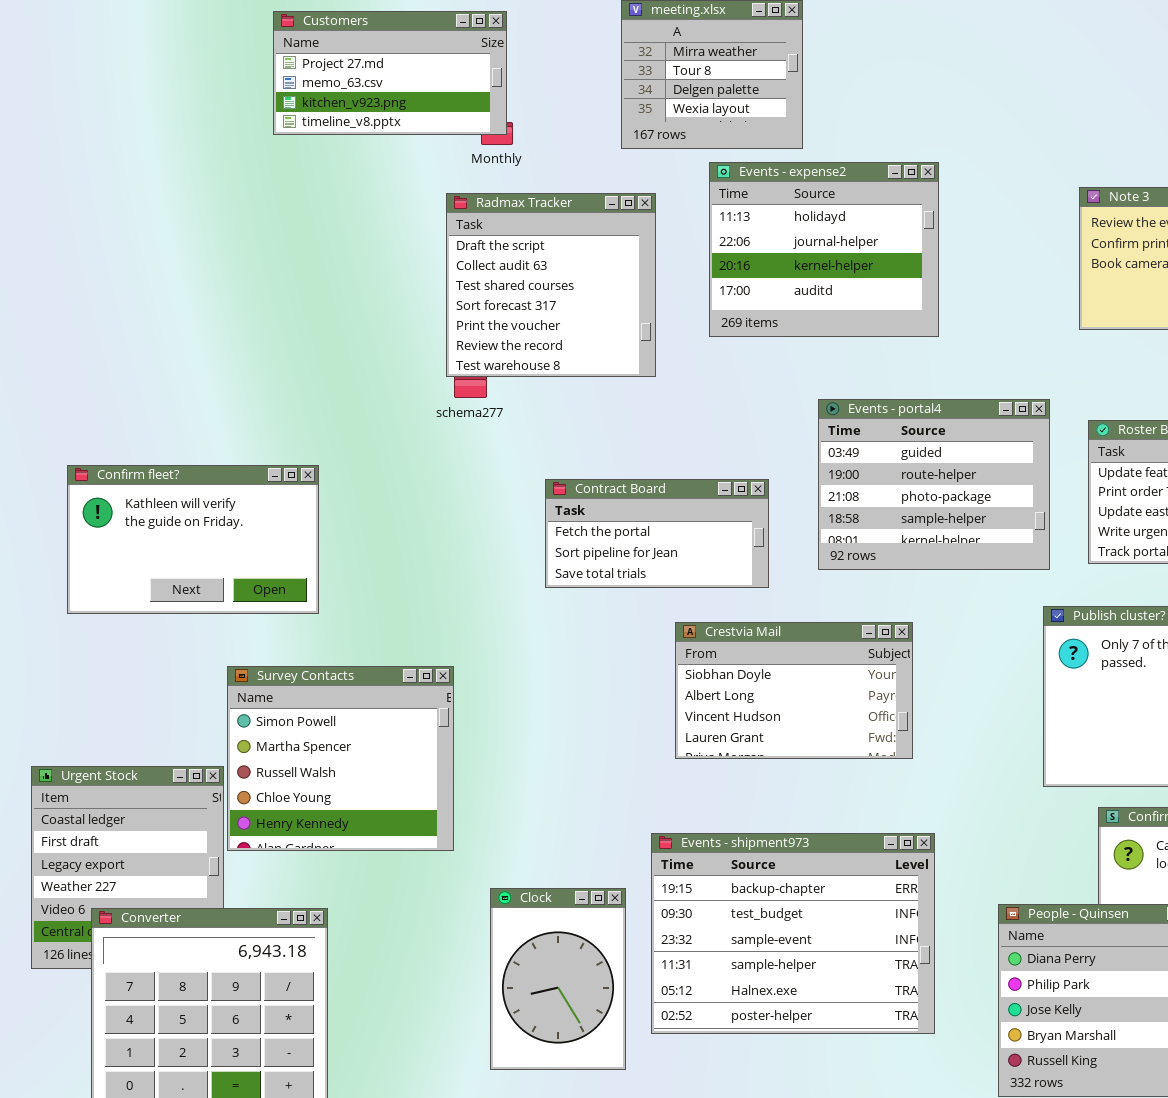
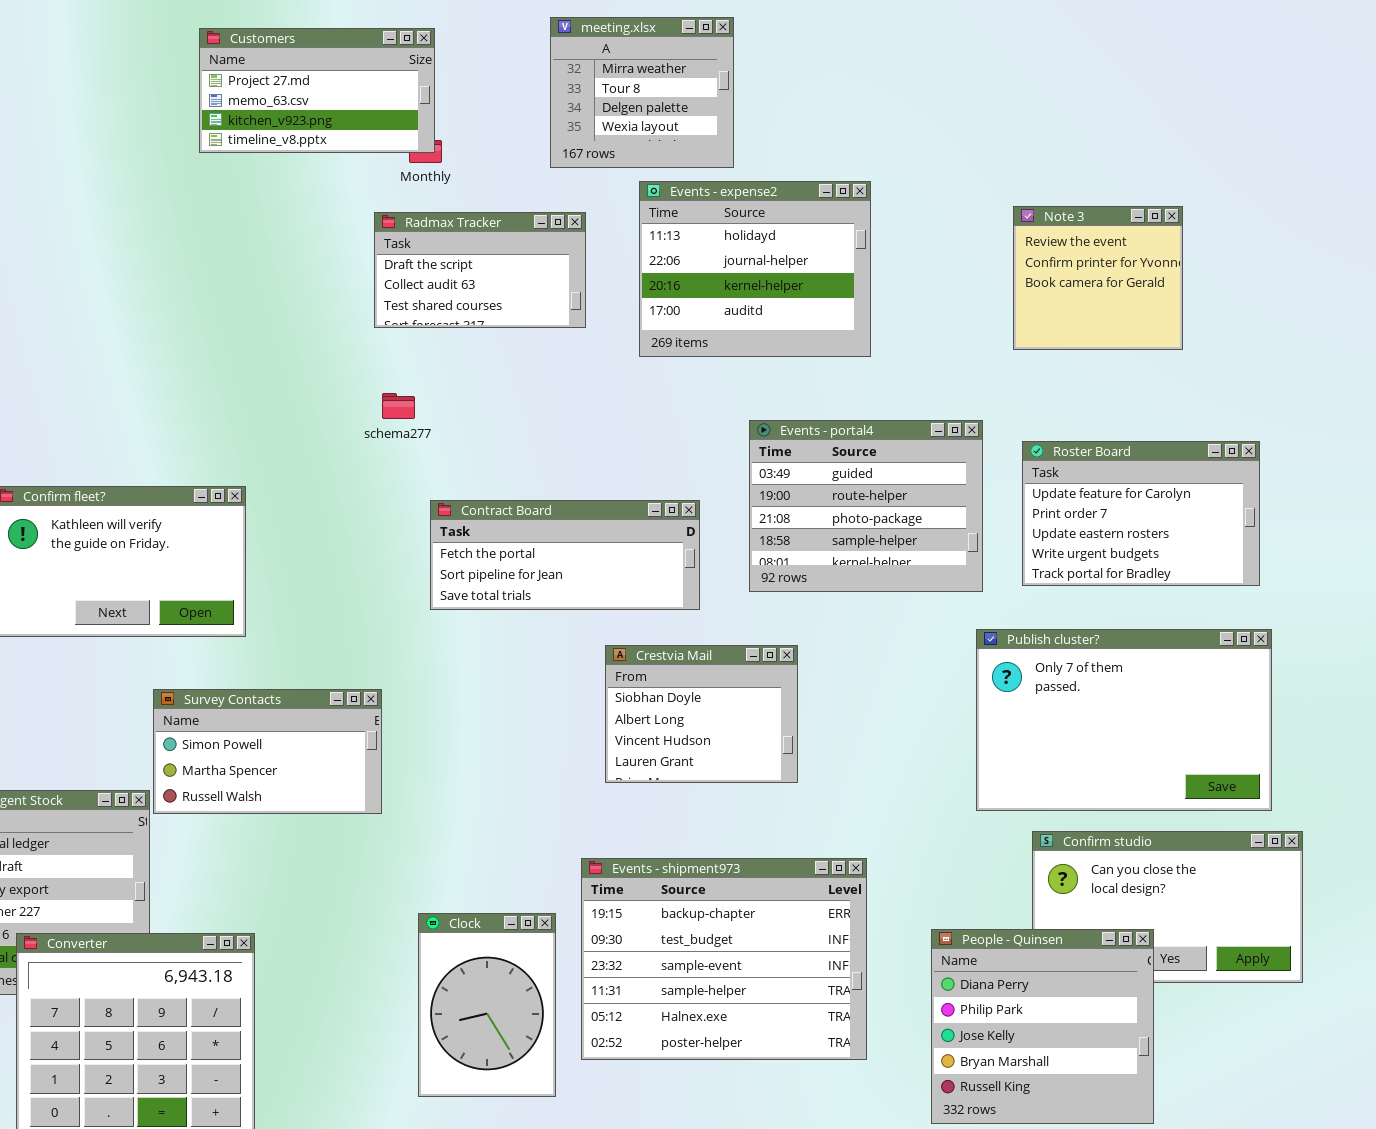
Radmax Tracker: [446,193,656,377] -> [374,212,586,328], resized
Contract Board: [545,479,769,588] -> [430,500,700,610], resized
Crestvia Mail: [675,622,913,759] -> [605,645,798,783], resized
Survey Contacts: [227,666,454,851] -> [153,689,382,814], resized

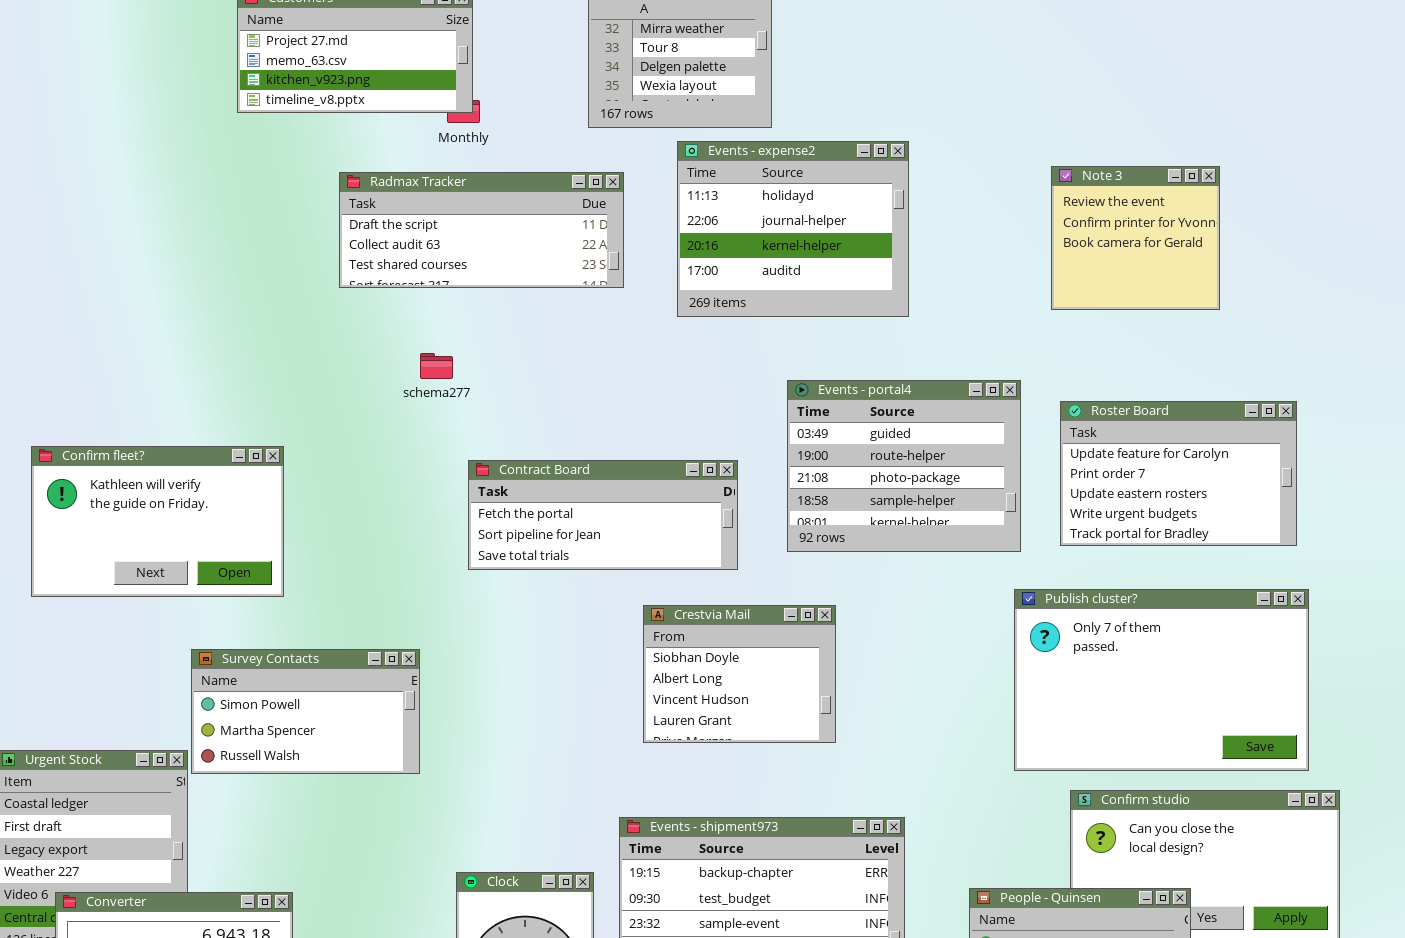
Radmax Tracker: [374,212,586,328] -> [339,172,624,288], resized

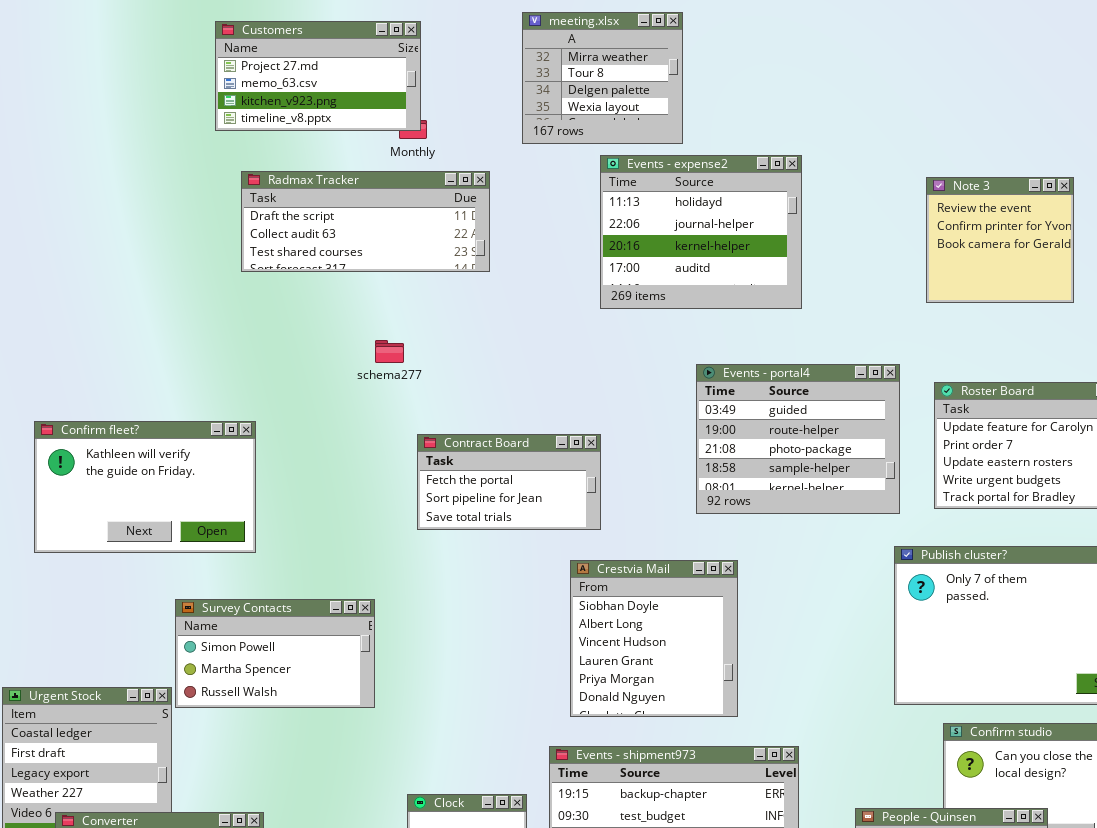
Radmax Tracker: [339,172,624,288] -> [241,171,490,272], moved
Contract Board: [468,460,738,570] -> [417,434,601,530], resized
Crestvia Mail: [643,605,836,743] -> [570,560,738,717], resized

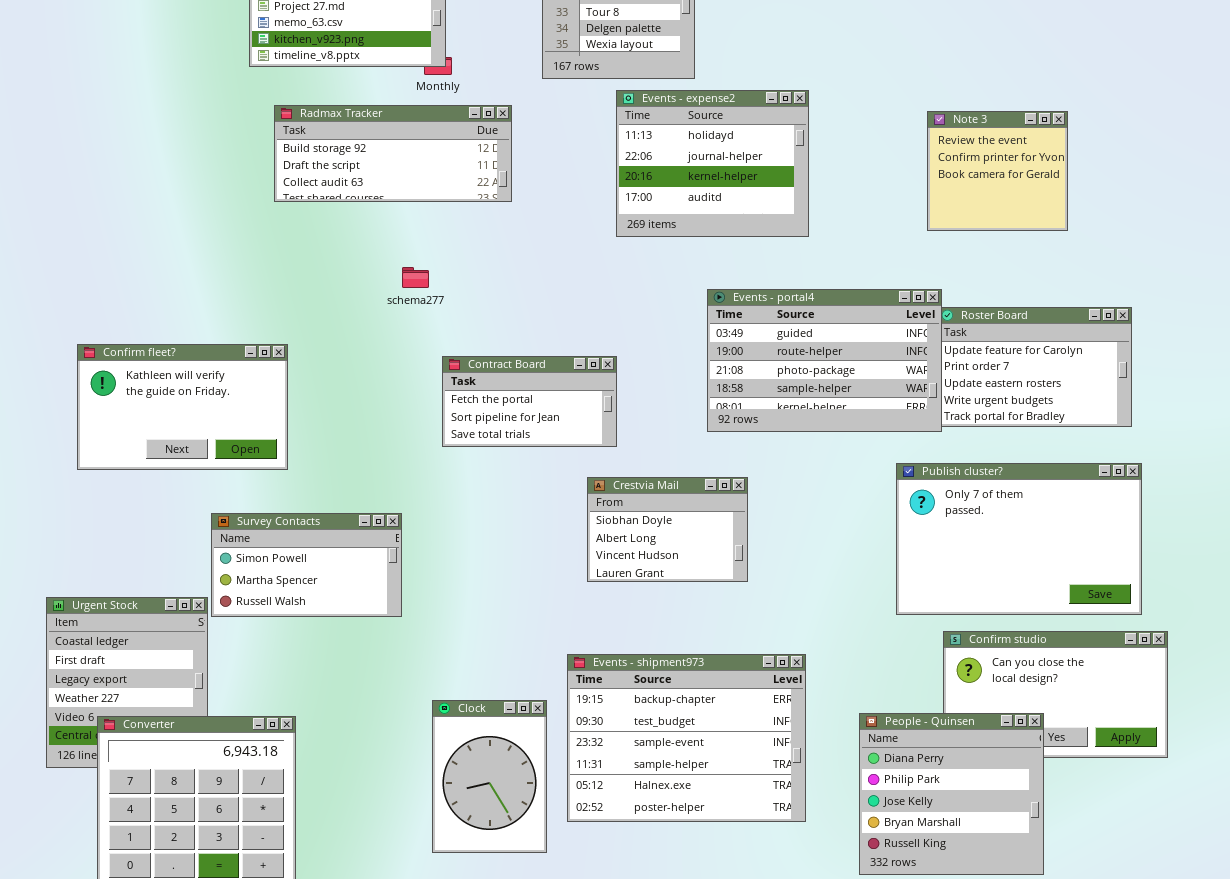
Radmax Tracker: [241,171,490,272] -> [274,105,512,202], scrolled up 1 row
Events - portal4: [696,364,900,514] -> [707,289,942,432], resized
Crestvia Mail: [570,560,738,717] -> [587,477,748,582], resized

